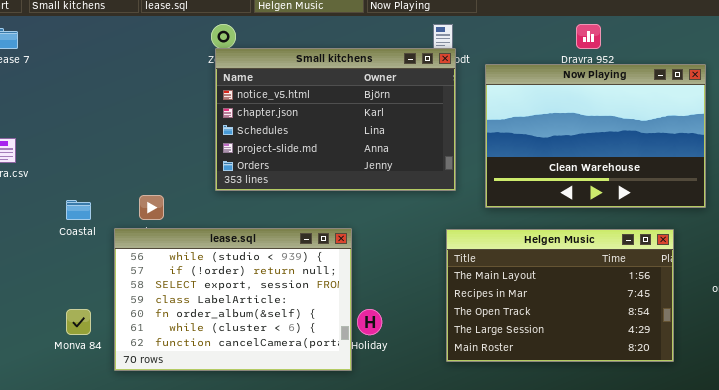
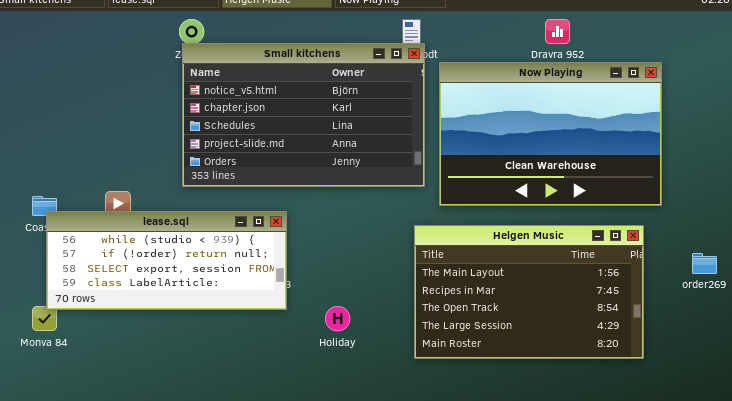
Now Playing: [485,64,706,208] -> [439,62,662,206], moved
lease.sql: [114,228,352,371] -> [46,211,287,310], moved, resized

